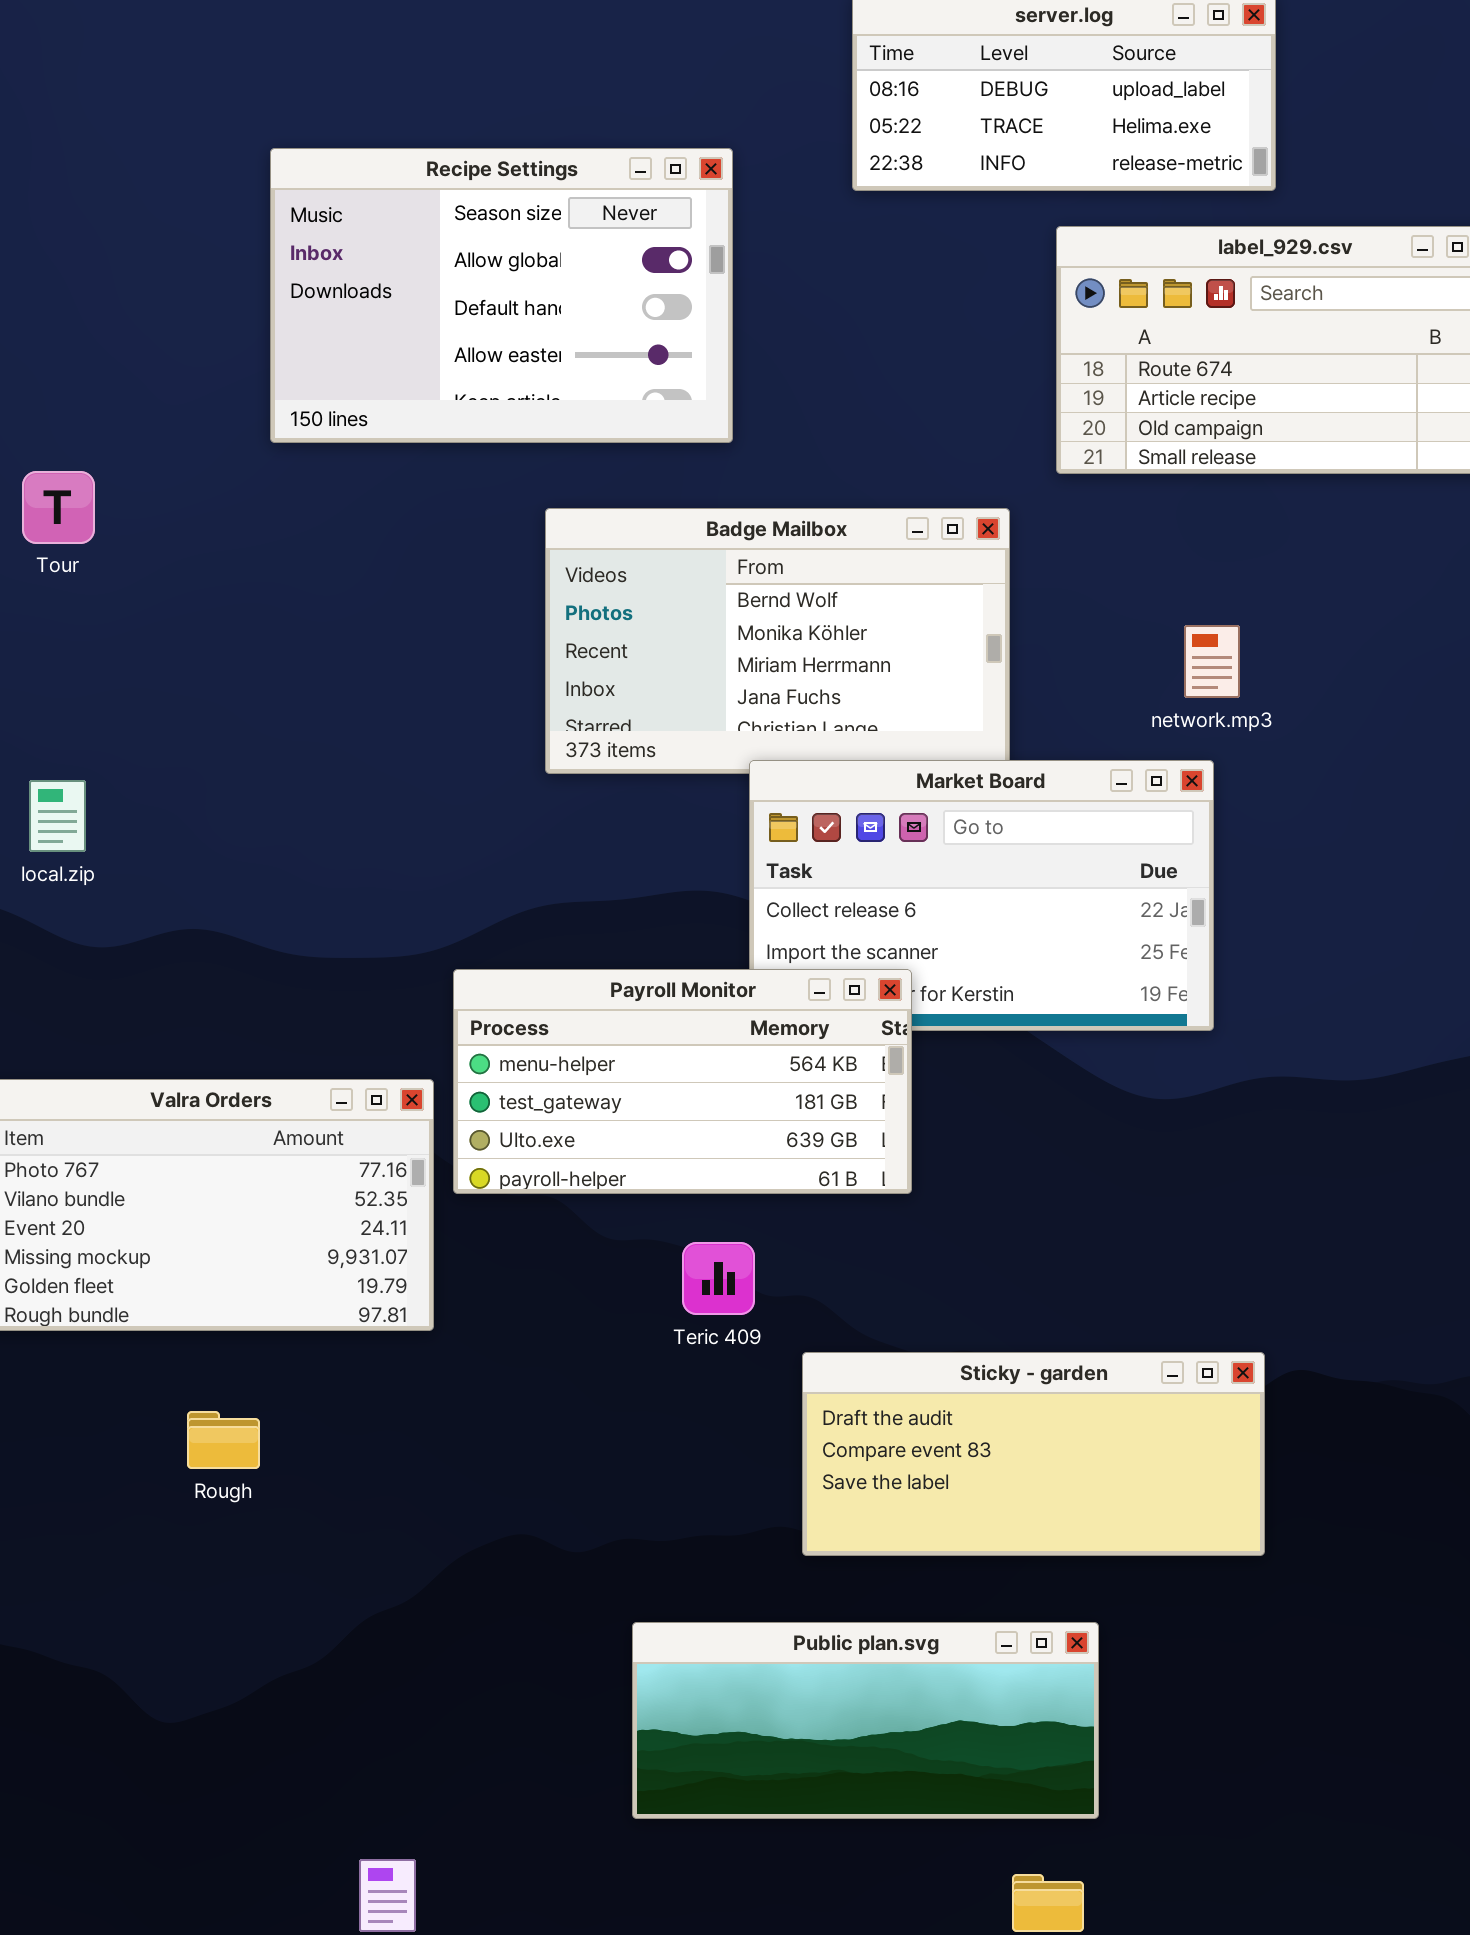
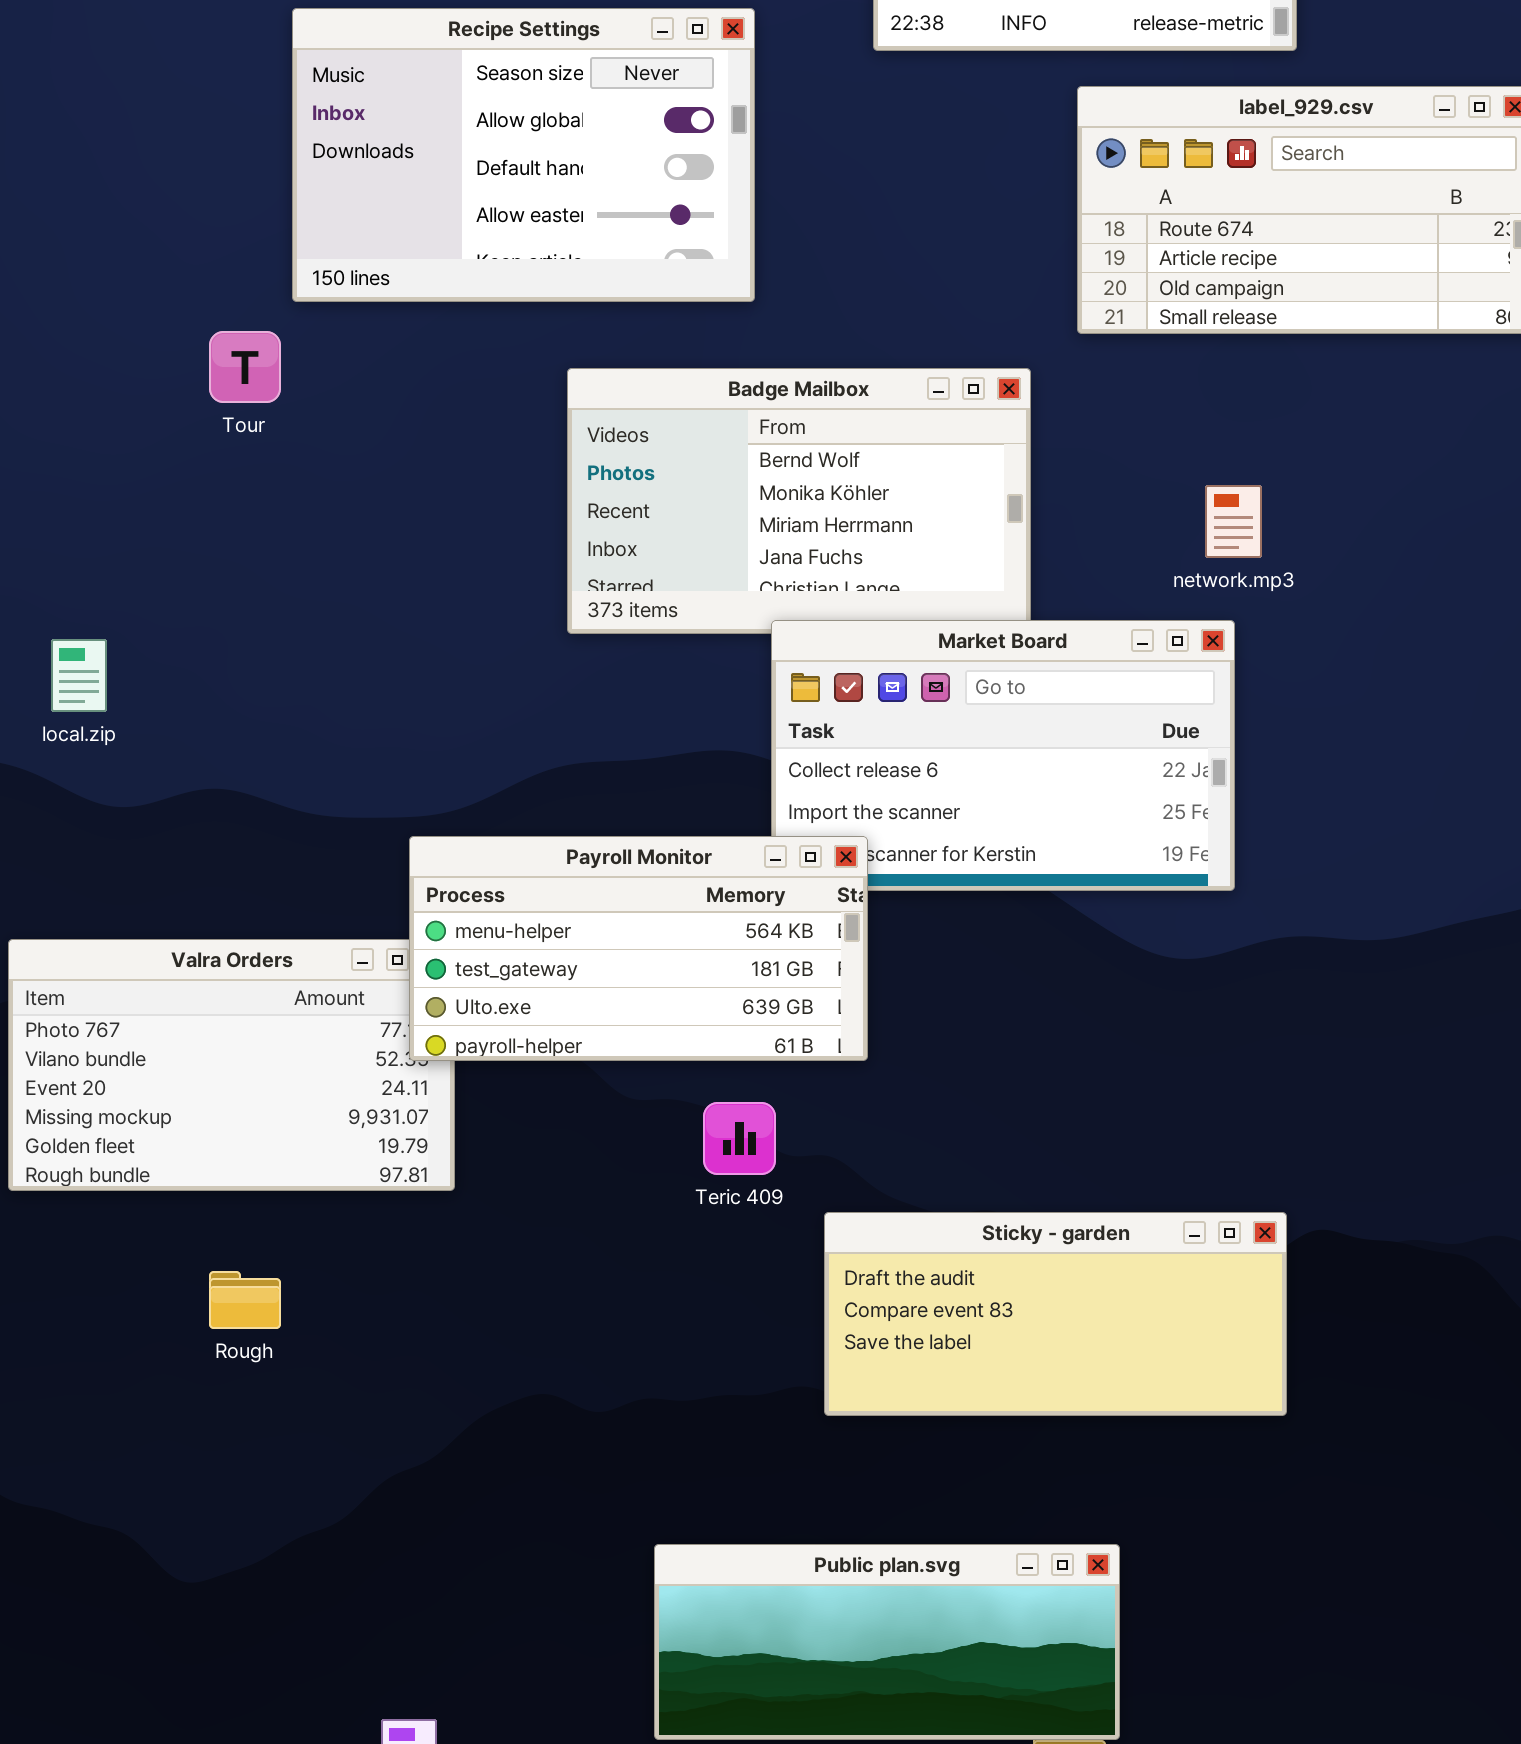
Tour: [22,471,95,544] -> [209,331,281,403], moved
Payroll Monitor: [453,969,912,1194] -> [409,836,868,1061], moved
Public plan.svg: [632,1622,1099,1819] -> [654,1544,1120,1740], moved

